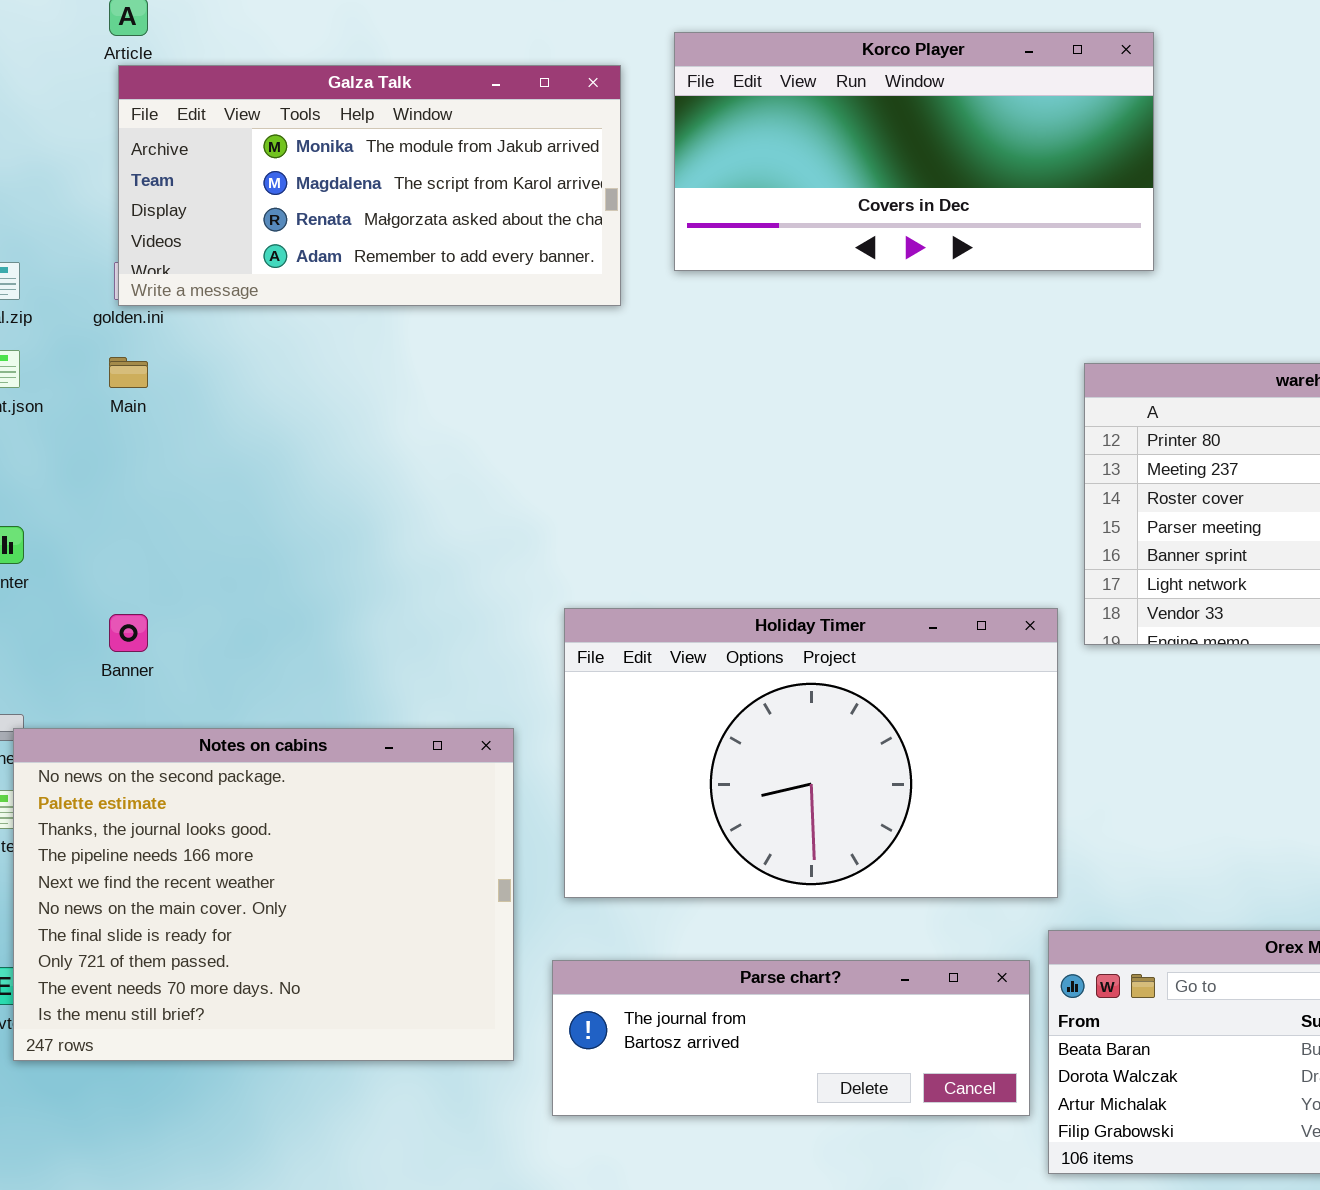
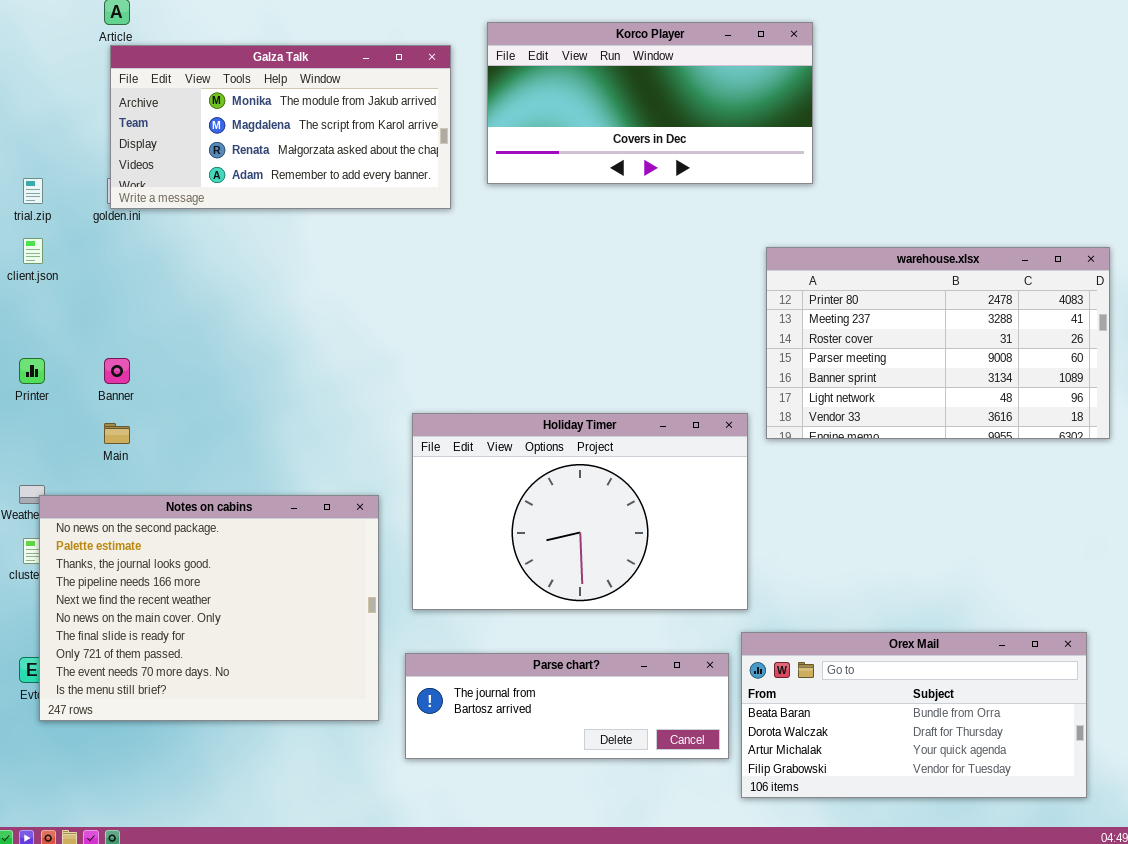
Main: [109,357,148,388] -> [104,423,130,444], moved
Banner: [109,614,148,652] -> [104,358,130,384], moved

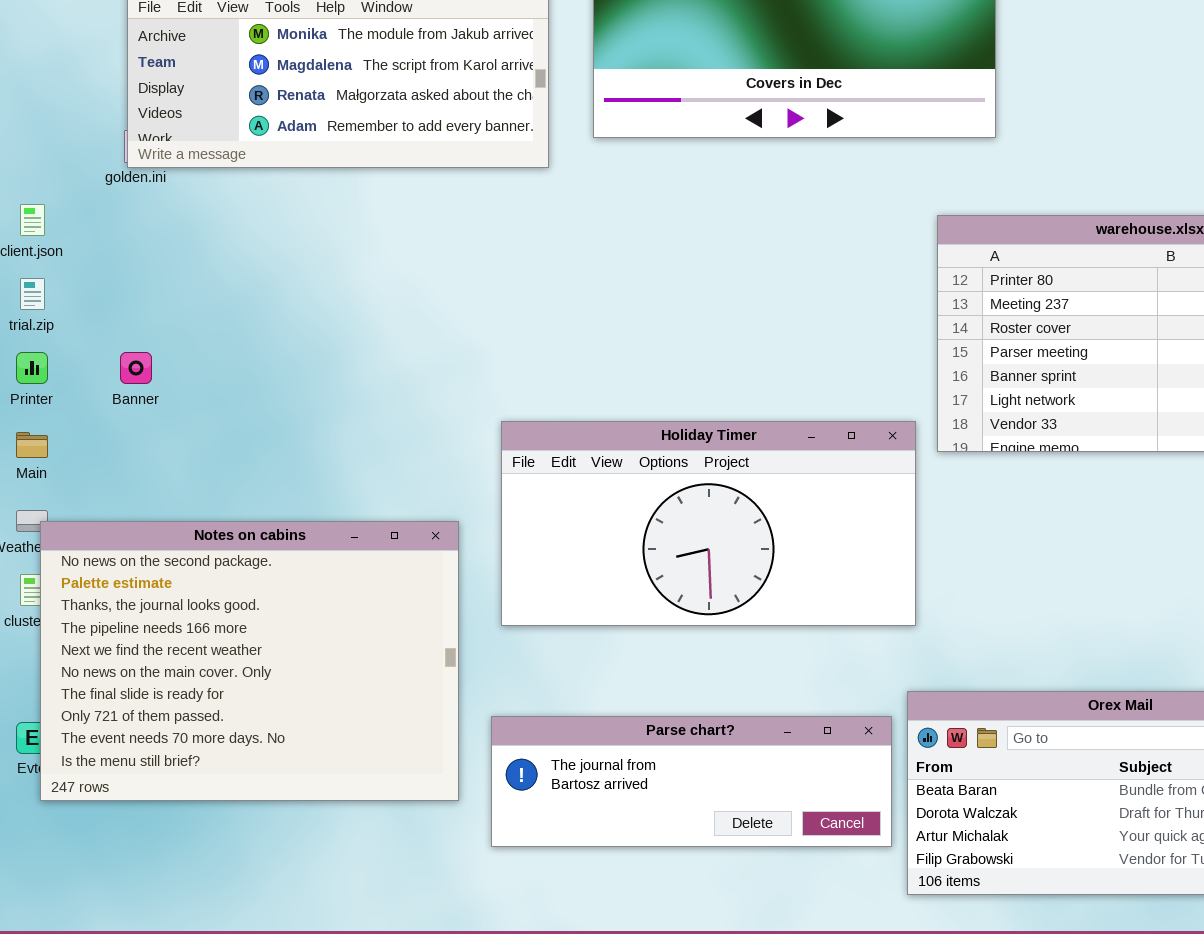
trial.zip: [23,178,43,204] -> [20,278,45,310], moved
Holiday Timer: [412,413,748,610] -> [501,421,916,626], resized
Main: [104,423,130,444] -> [16,432,48,458], moved

